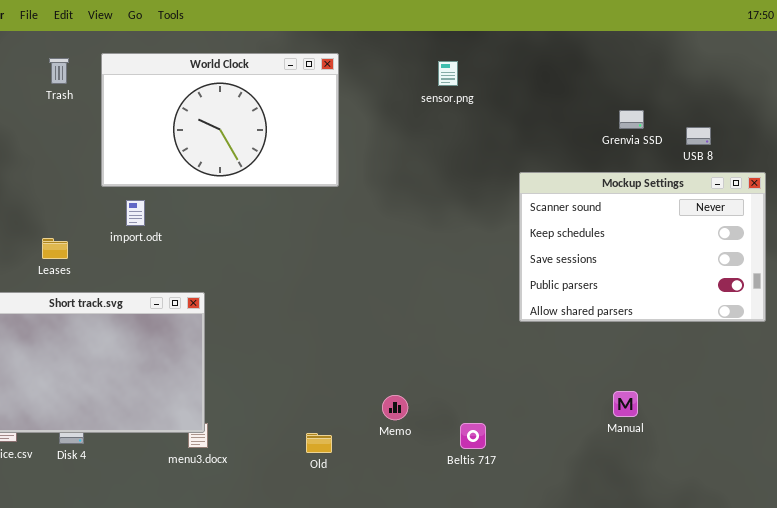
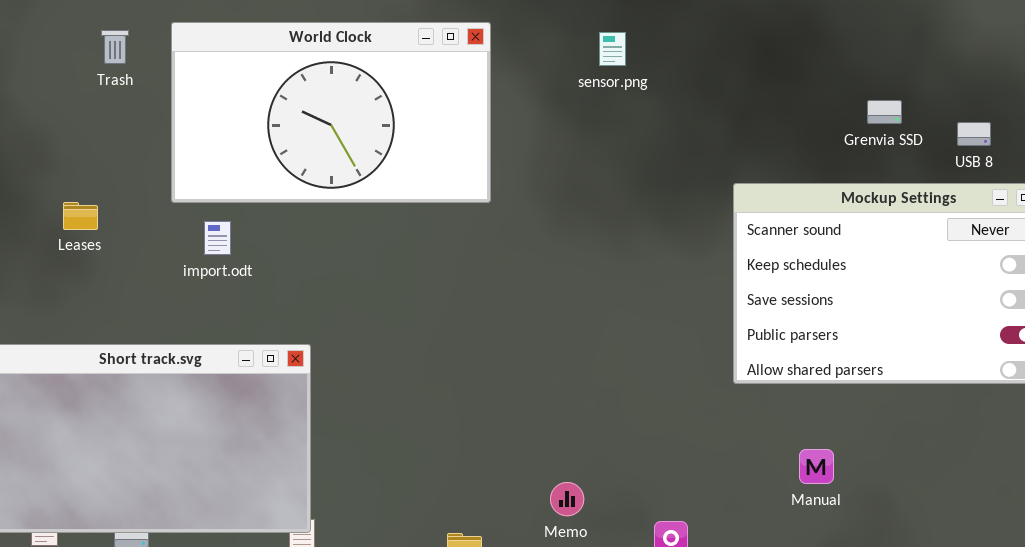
sensor.png: [438,61,458,86] -> [599,32,626,66], moved
Leases: [42,238,68,259] -> [63,202,98,230], moved
Manual: [613,391,638,417] -> [799,449,834,484], moved

